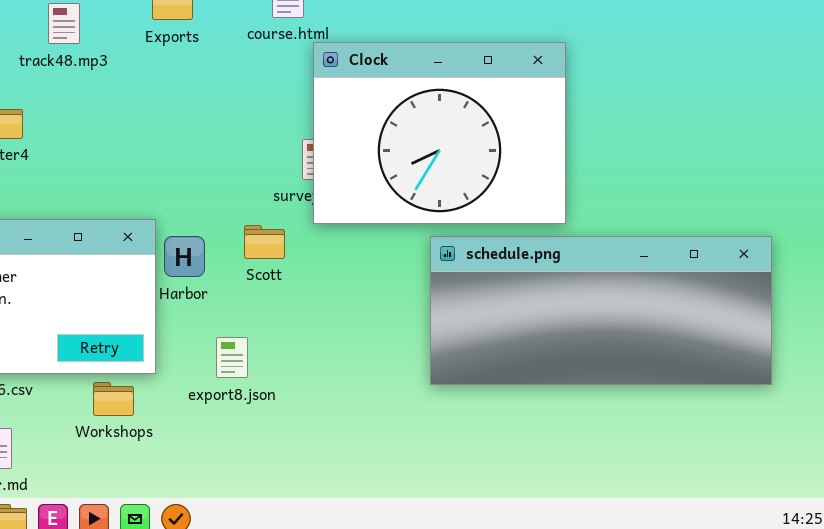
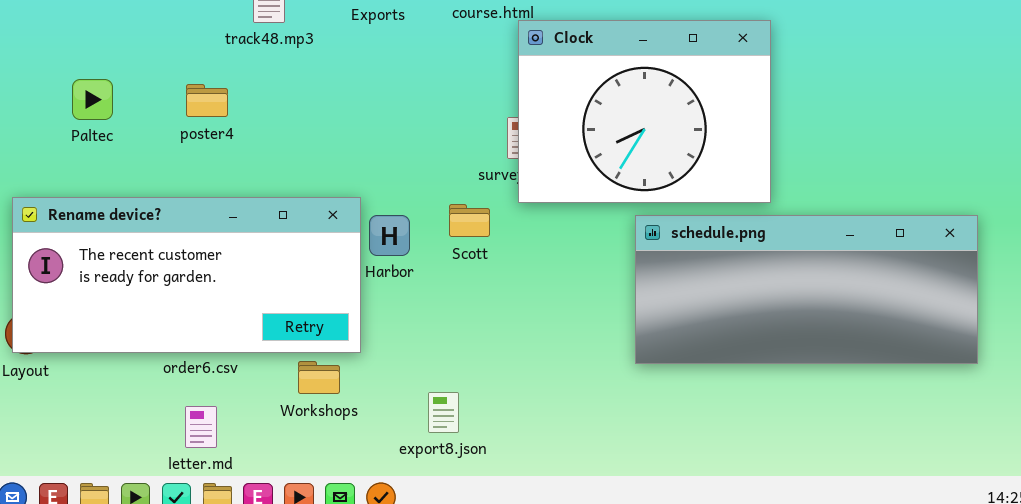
export8.json: [216,337,248,378] -> [428,392,459,433], moved

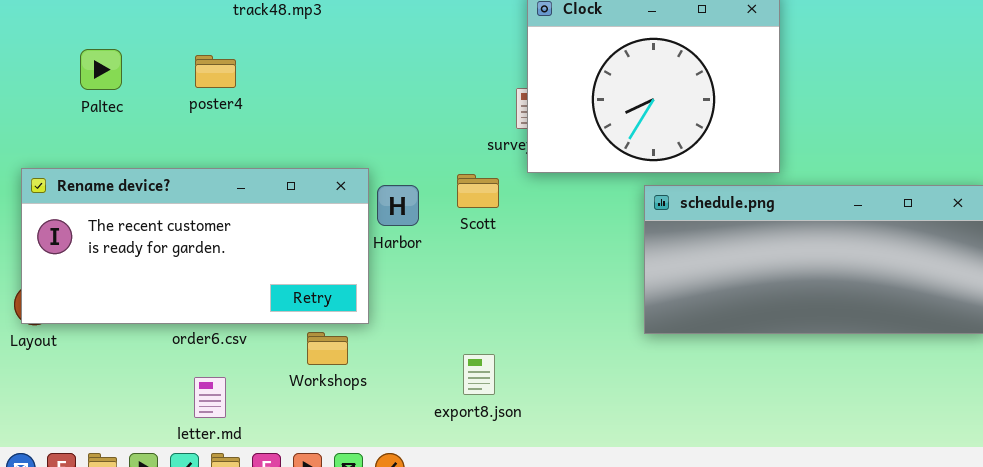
export8.json: [428,392,459,433] -> [463,354,495,395], moved

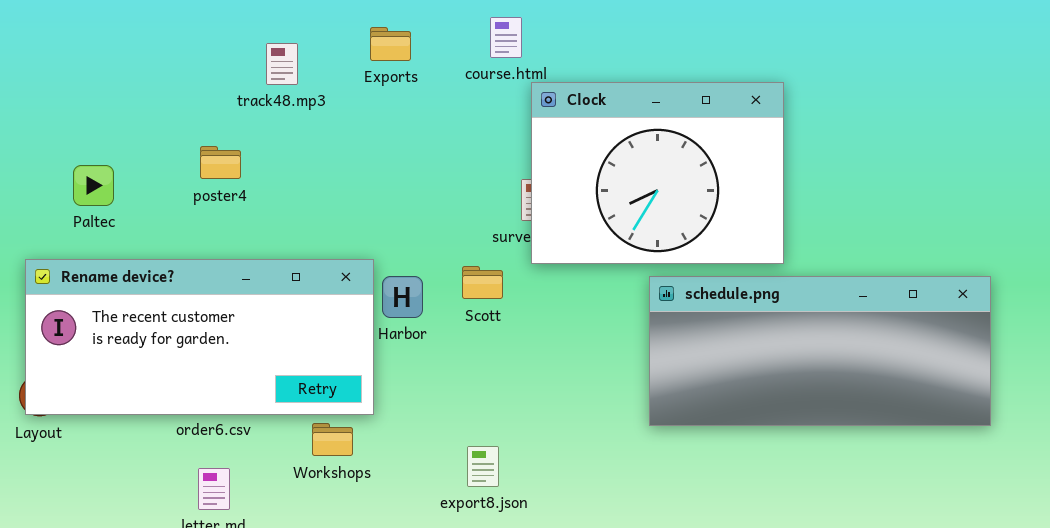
Paltec: [80,49,122,90] -> [73,165,114,206], moved

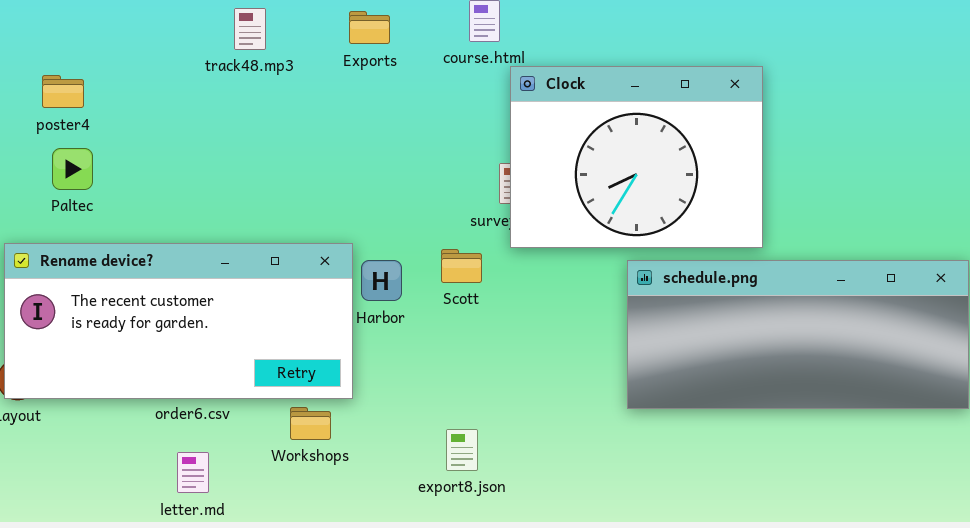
track48.mp3: [266,43,298,85] -> [234,8,266,50], moved
poster4: [200,146,241,179] -> [42,75,84,108], moved

